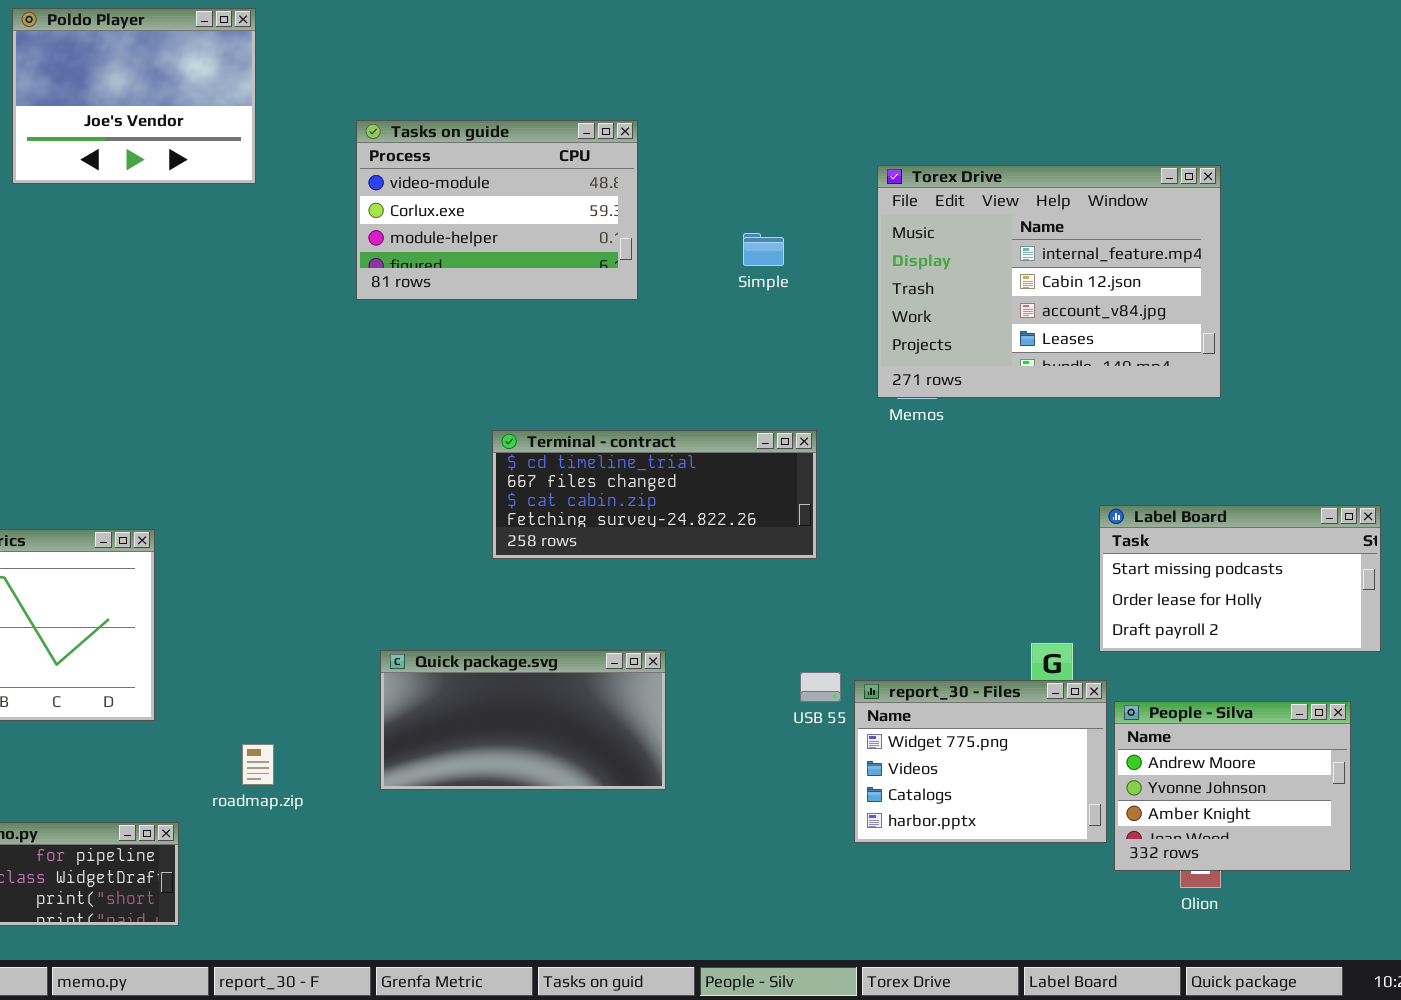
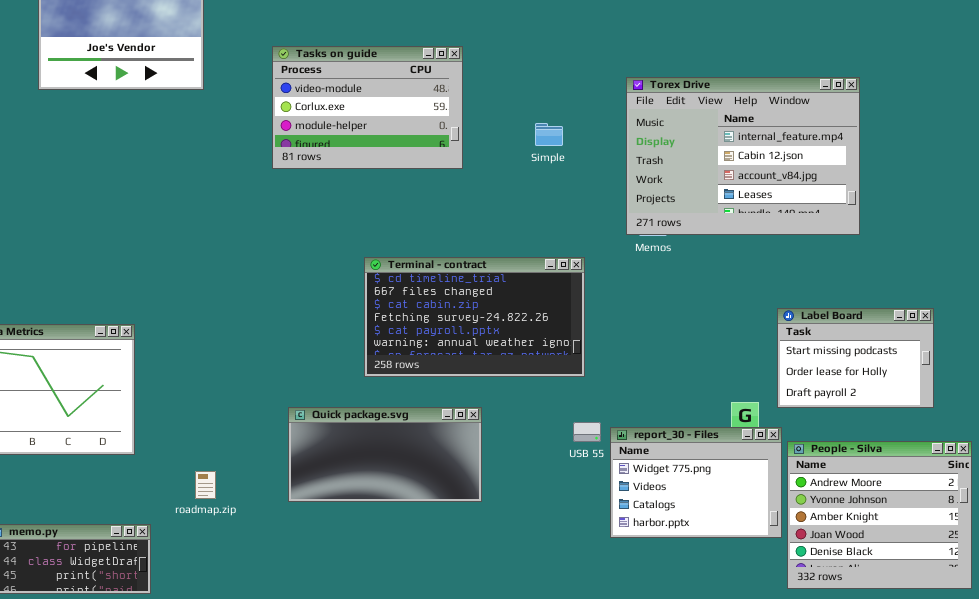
Terminal - contract: [492,430,817,559] -> [364,257,585,377], resized
Label Board: [1099,505,1381,652] -> [777,308,934,408], resized
People - Silva: [1114,701,1351,871] -> [787,441,972,589], resized

